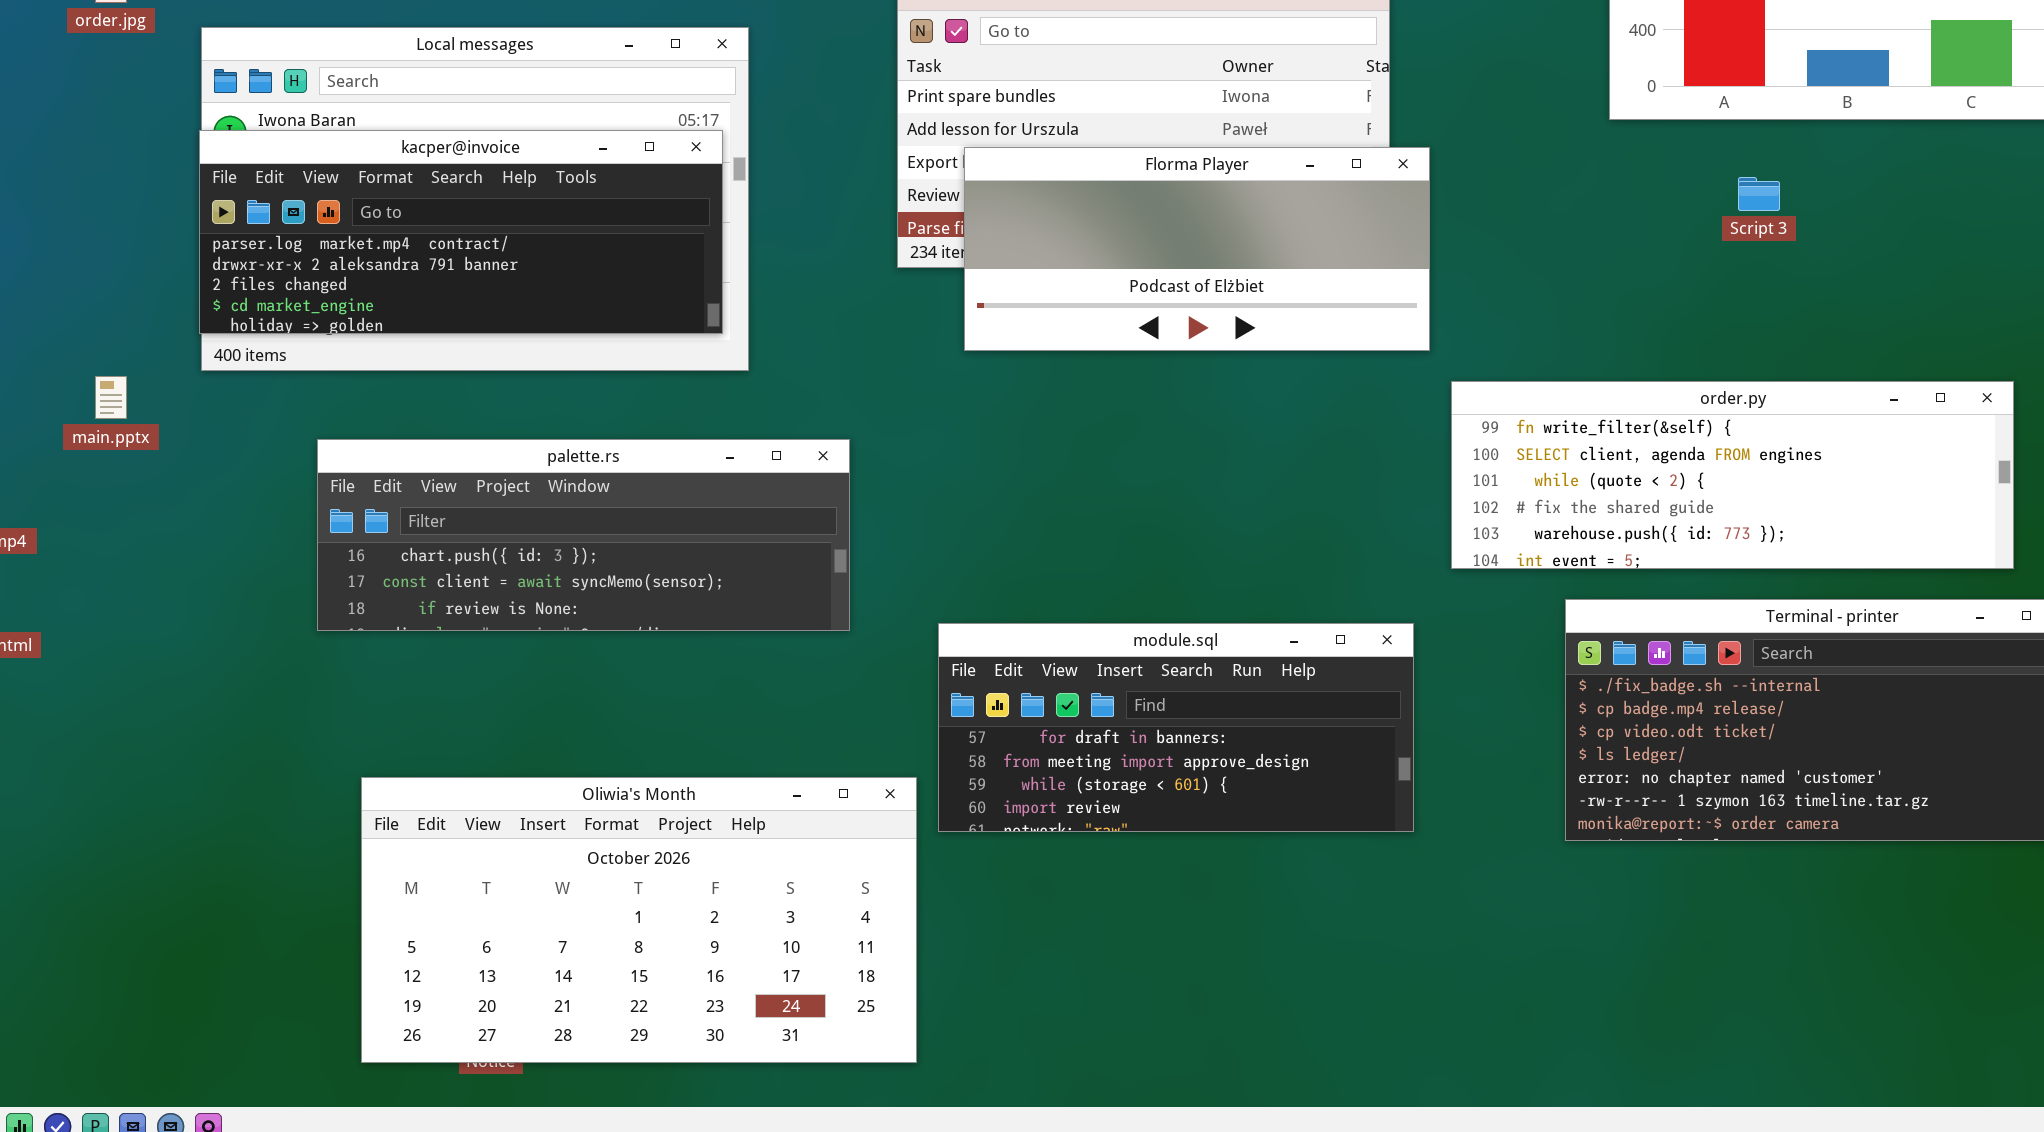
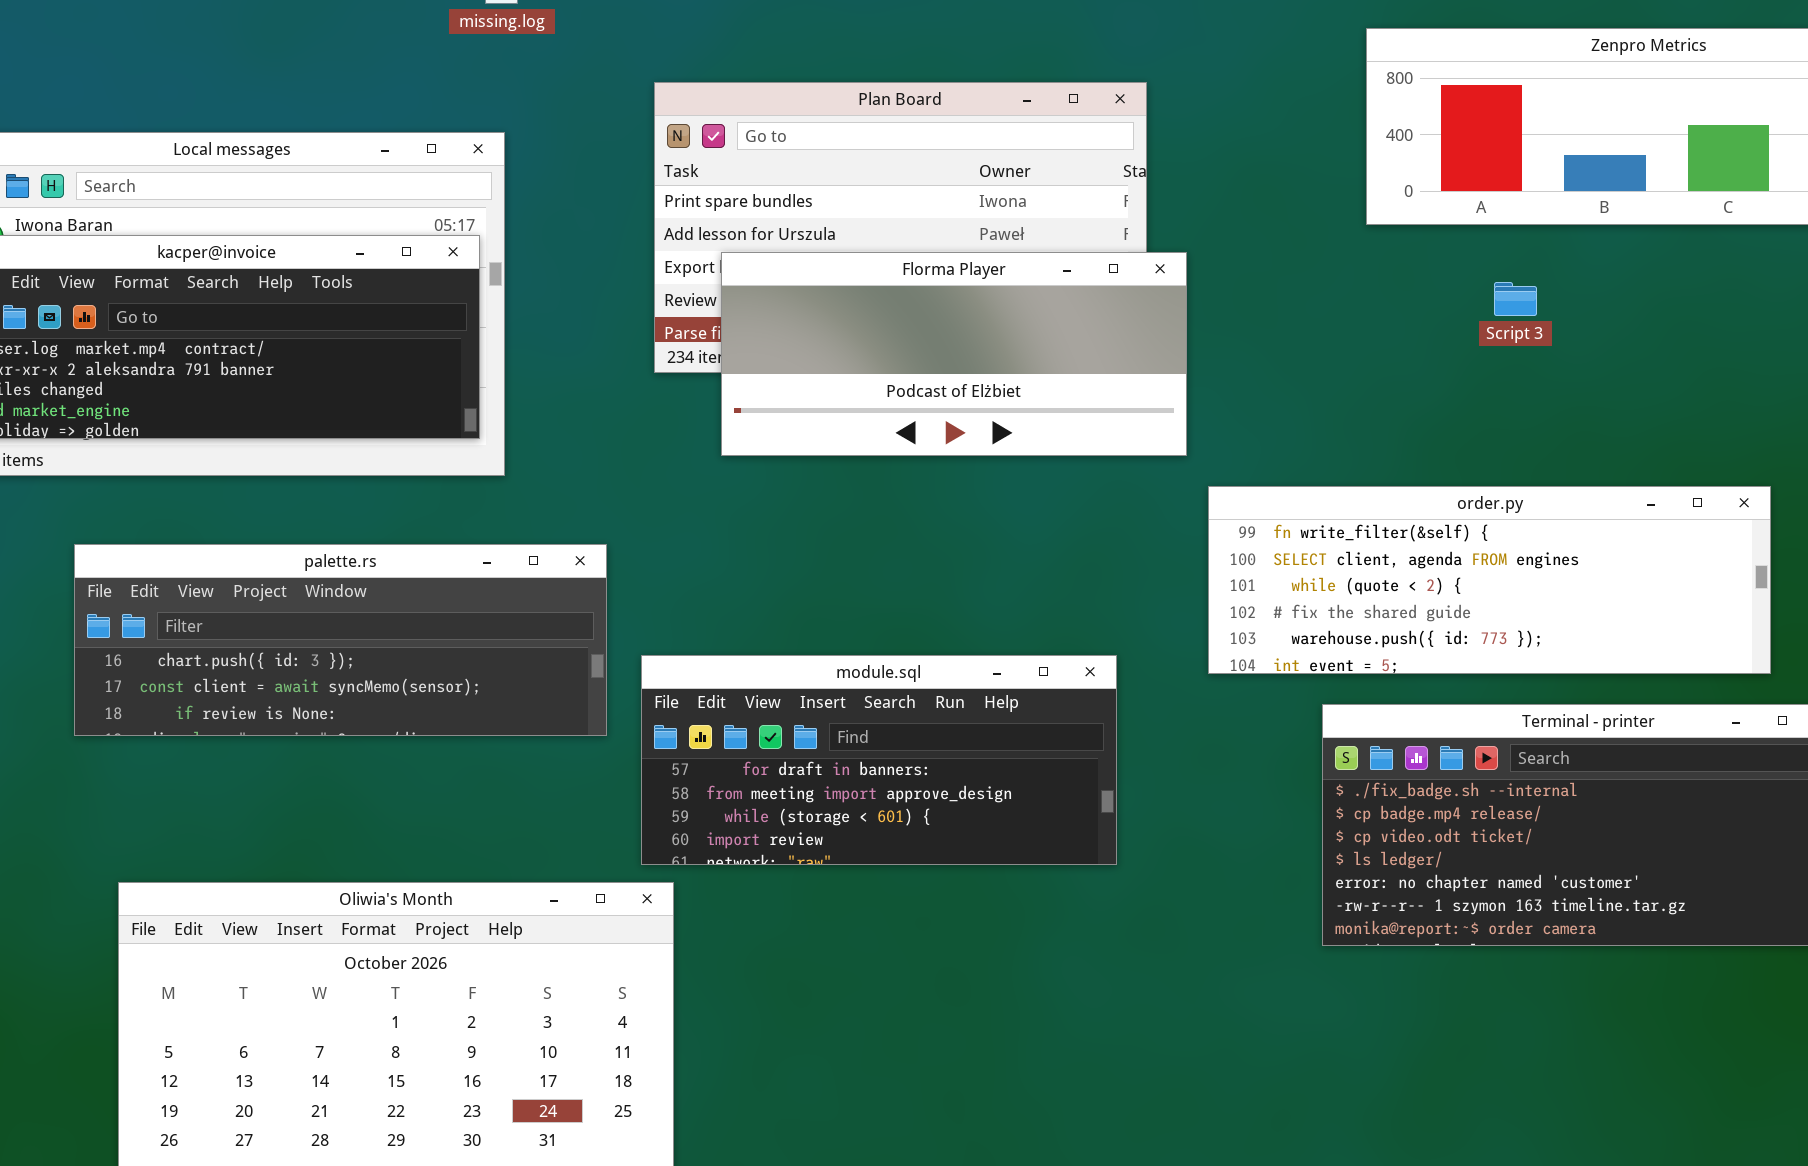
module.sql: [938,623,1414,832] -> [641,655,1117,865], moved

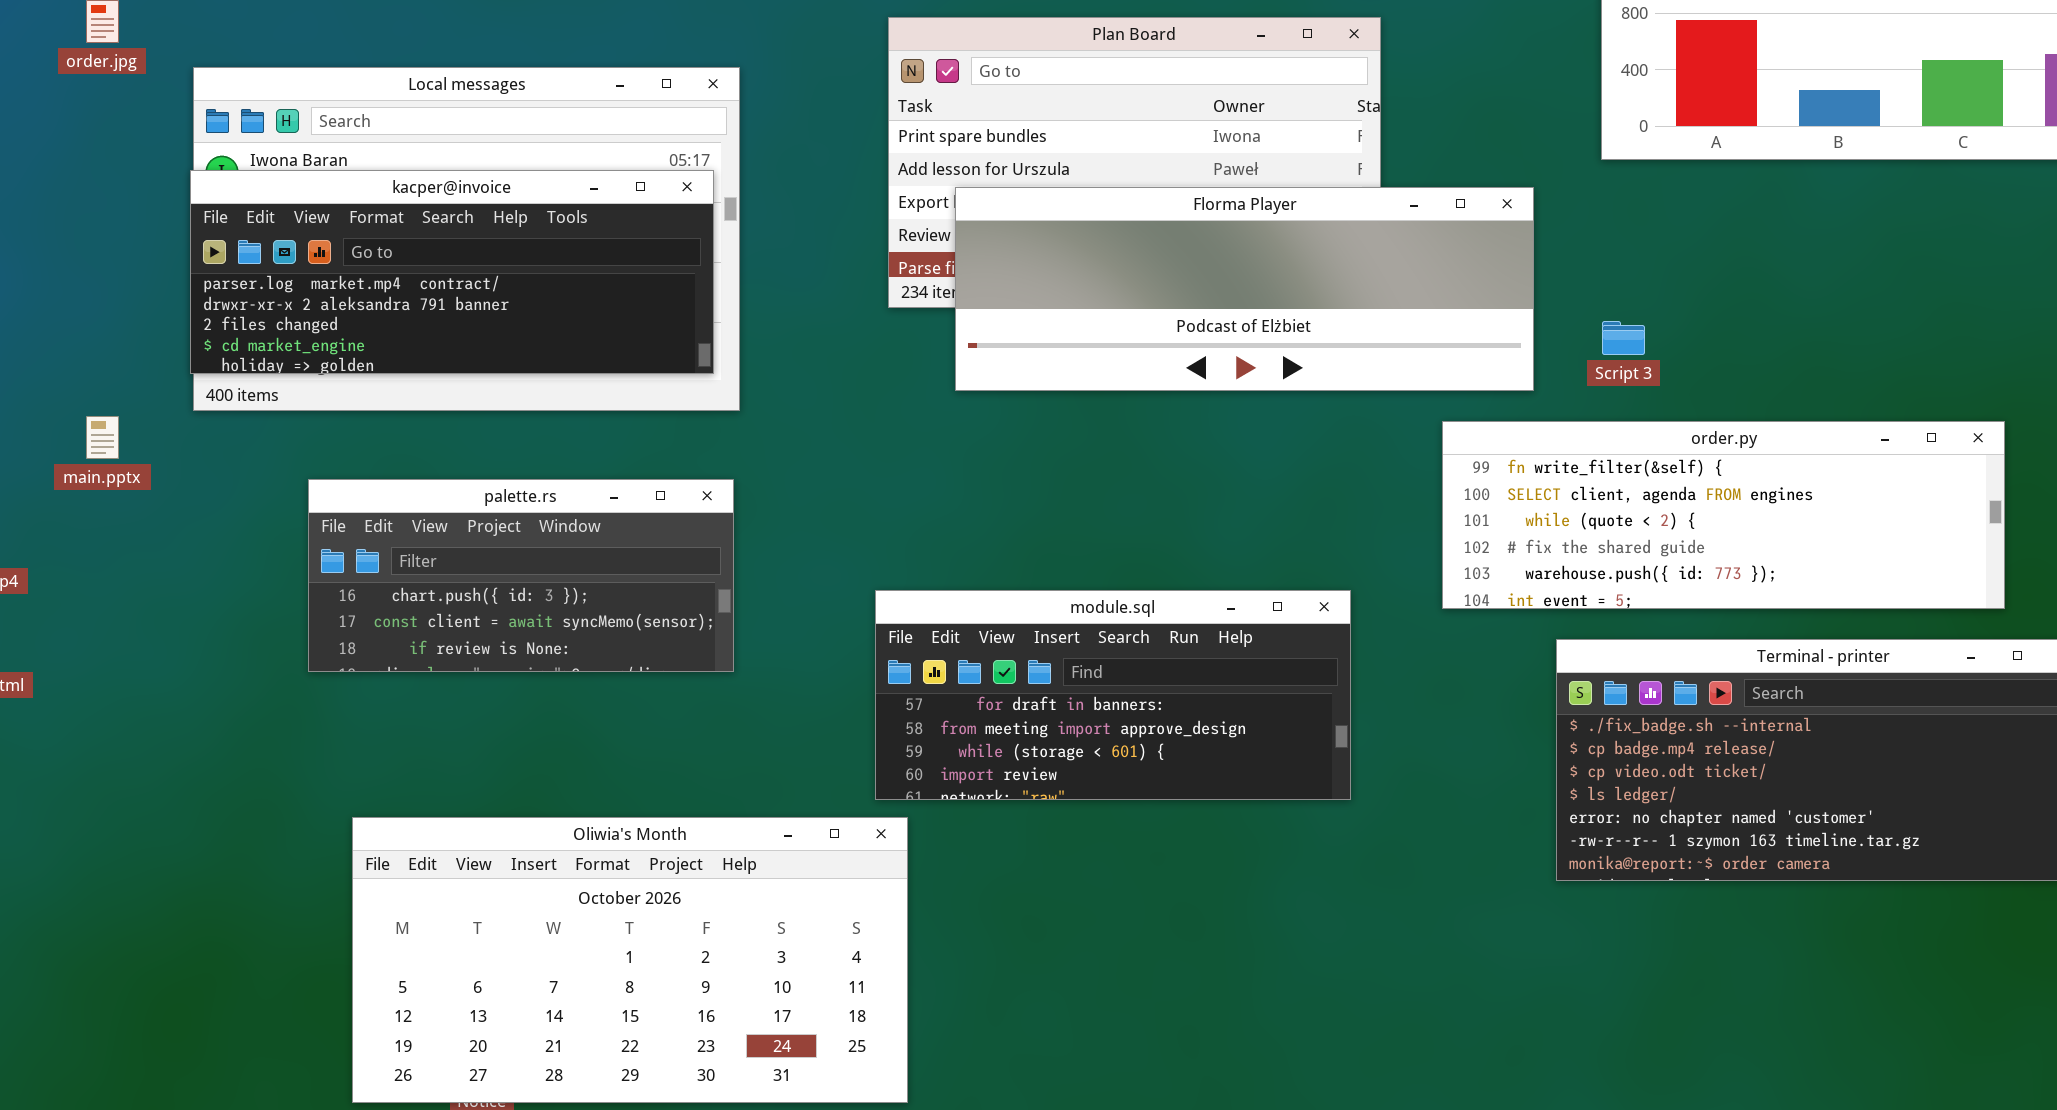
Florma Player: [721,252,1187,456] -> [955,187,1534,391], resized
Script 3: [1494,282,1537,316] -> [1602,321,1645,355], moved
palette.rs: [74,544,607,736] -> [308,479,734,672], resized

